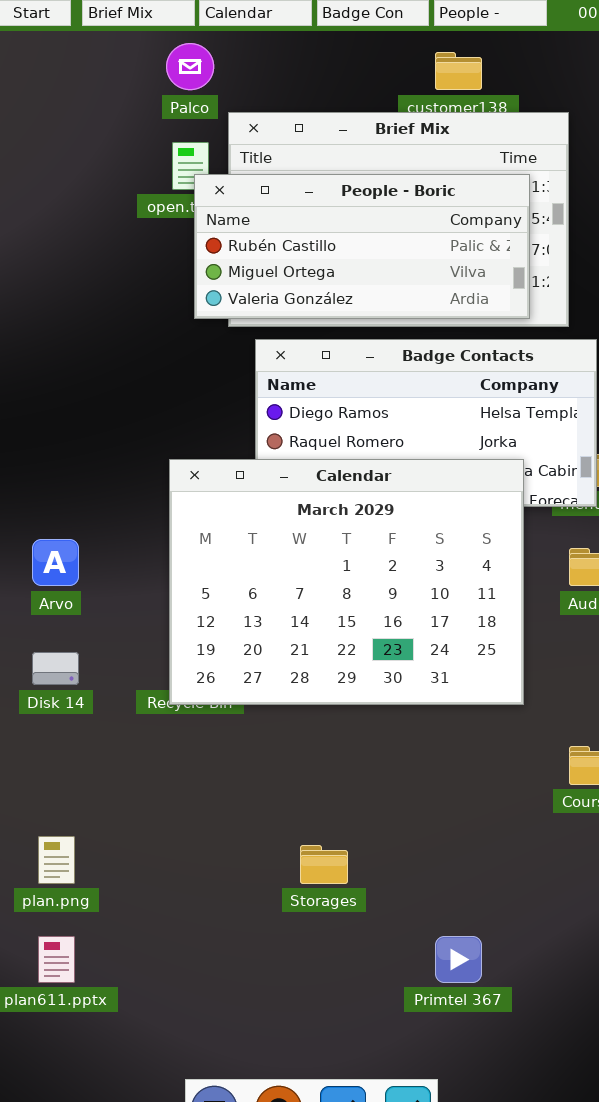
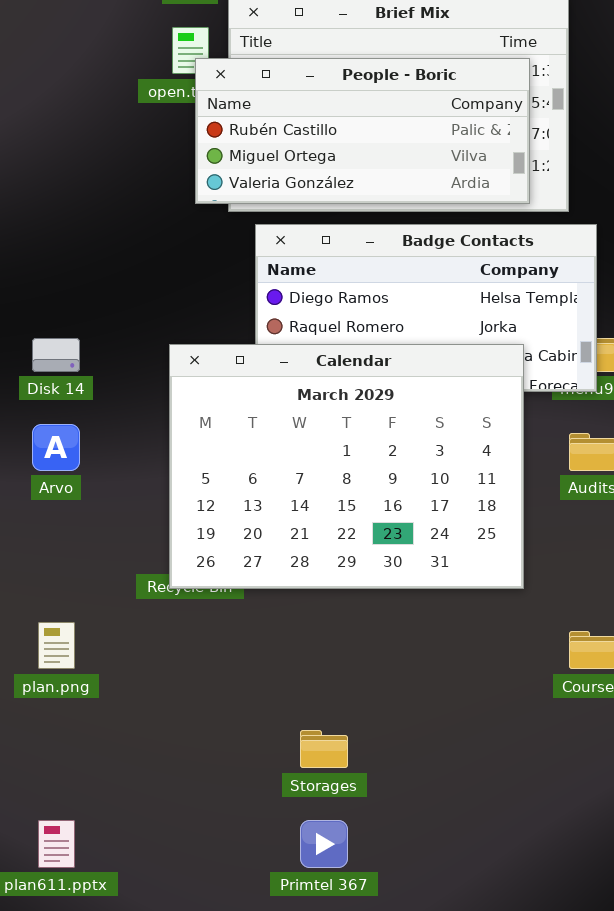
Disk 14: [32,652,79,685] -> [32,338,80,372], moved
plan.png: [38,836,75,884] -> [38,622,75,669], moved
Primtel 367: [435,936,482,983] -> [300,820,348,868], moved

